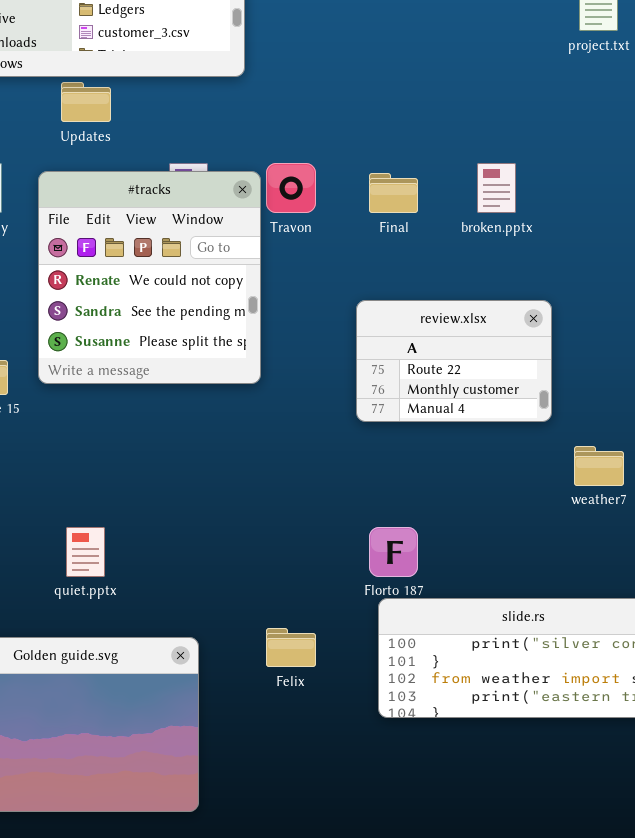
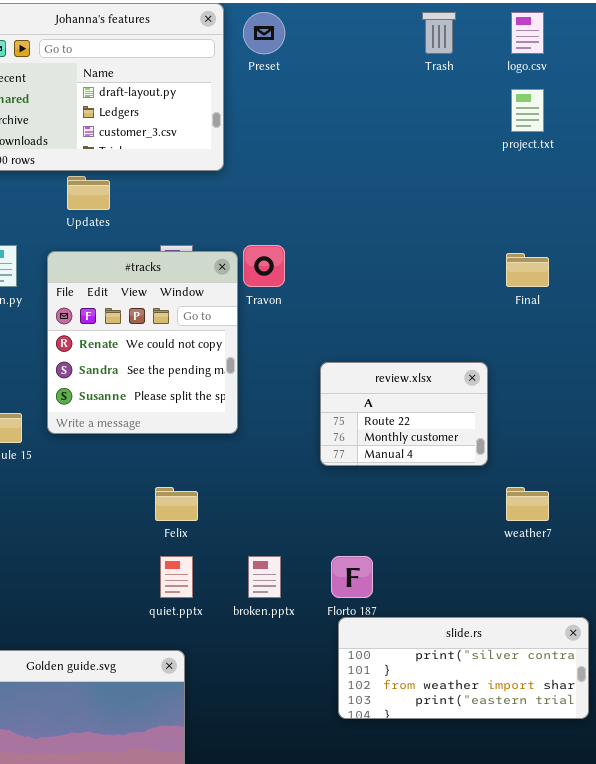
broken.pptx: [477,163,516,213] -> [248,556,281,598], moved
Final: [369,173,418,213] -> [506,253,549,287], moved
quiet.pptx: [66,527,105,577] -> [160,556,193,598], moved
Felix: [266,628,316,667] -> [155,487,198,521], moved

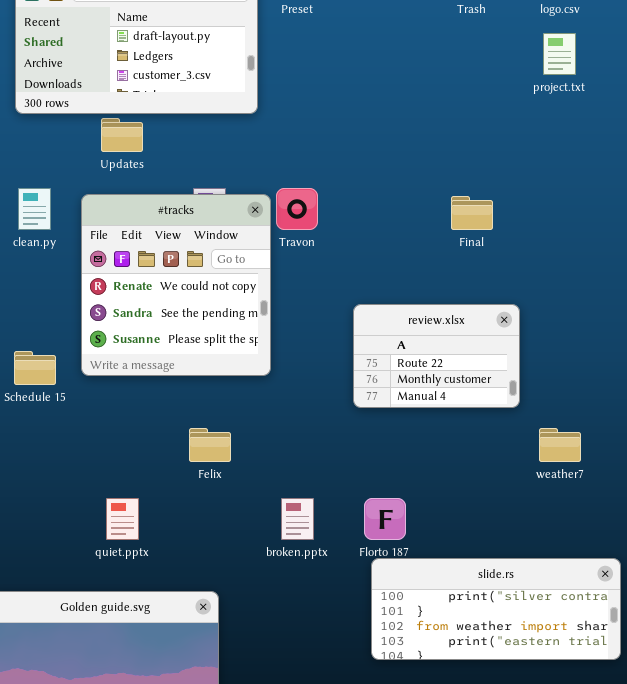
Final: [506,253,549,287] -> [451,196,493,230], moved
quiet.pptx: [160,556,193,598] -> [106,498,139,540], moved

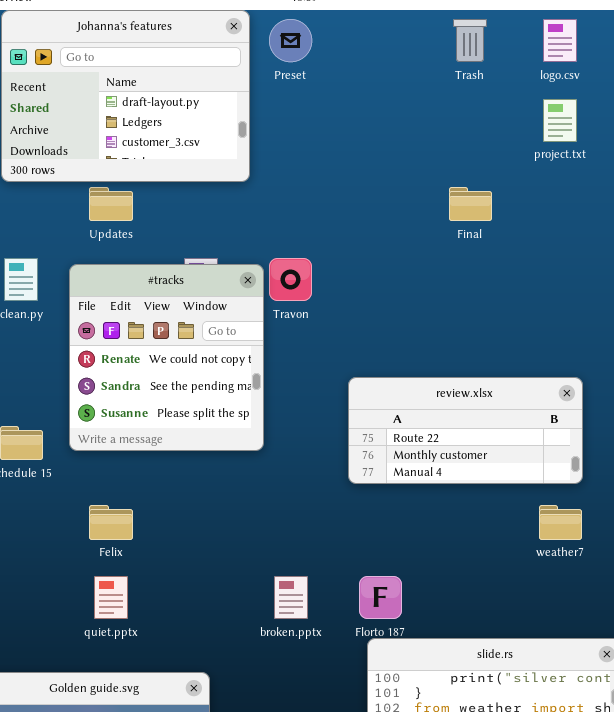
Final: [451,196,493,230] -> [449,187,492,221], moved
review.xlsx: [353,304,520,408] -> [348,377,583,484], resized
Felix: [189,428,231,462] -> [89,505,133,540], moved

